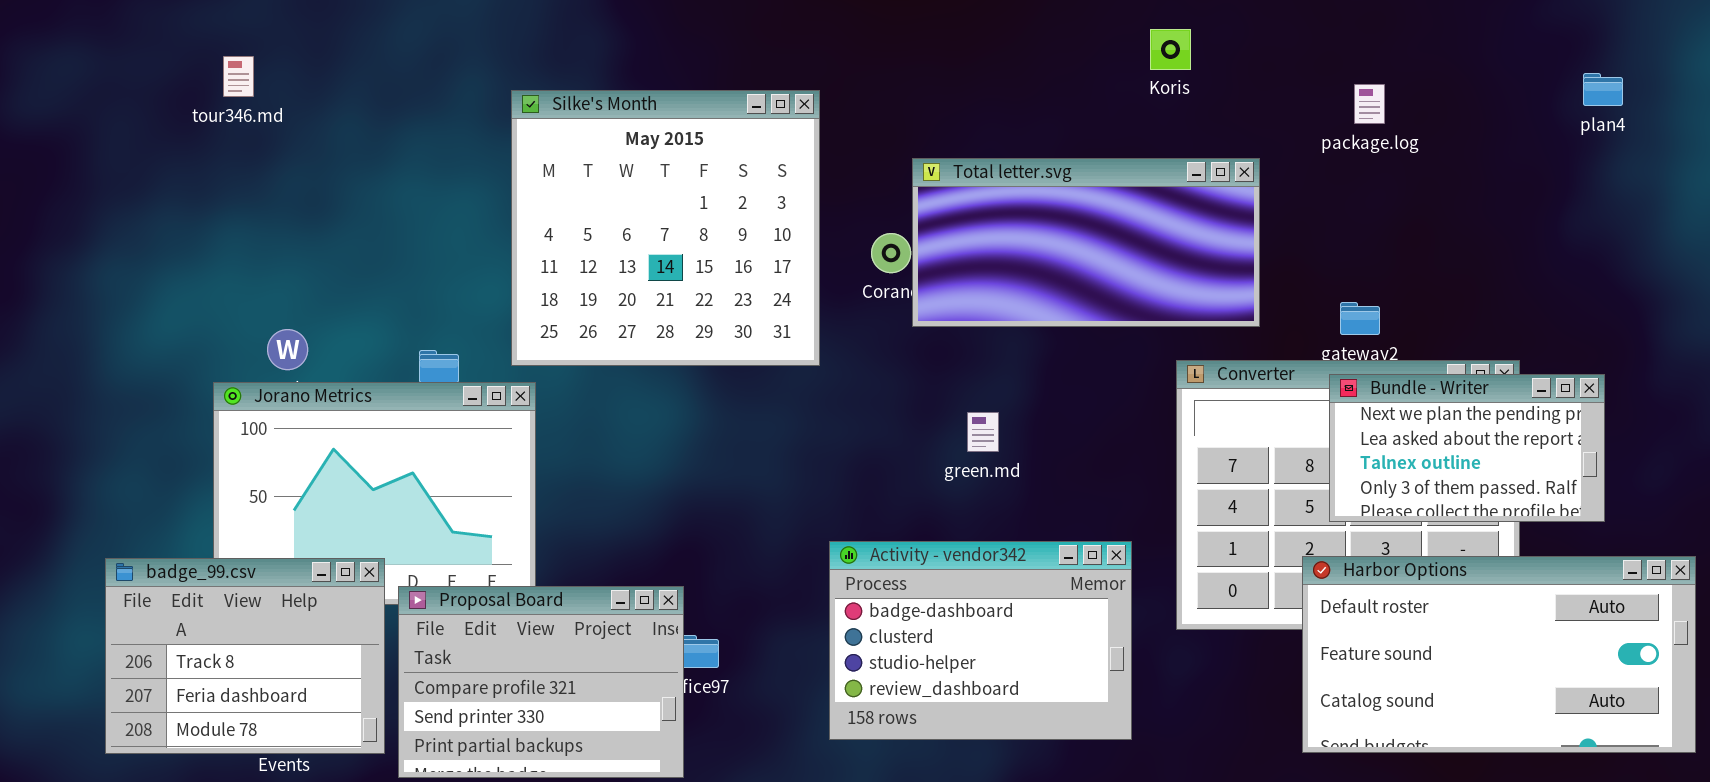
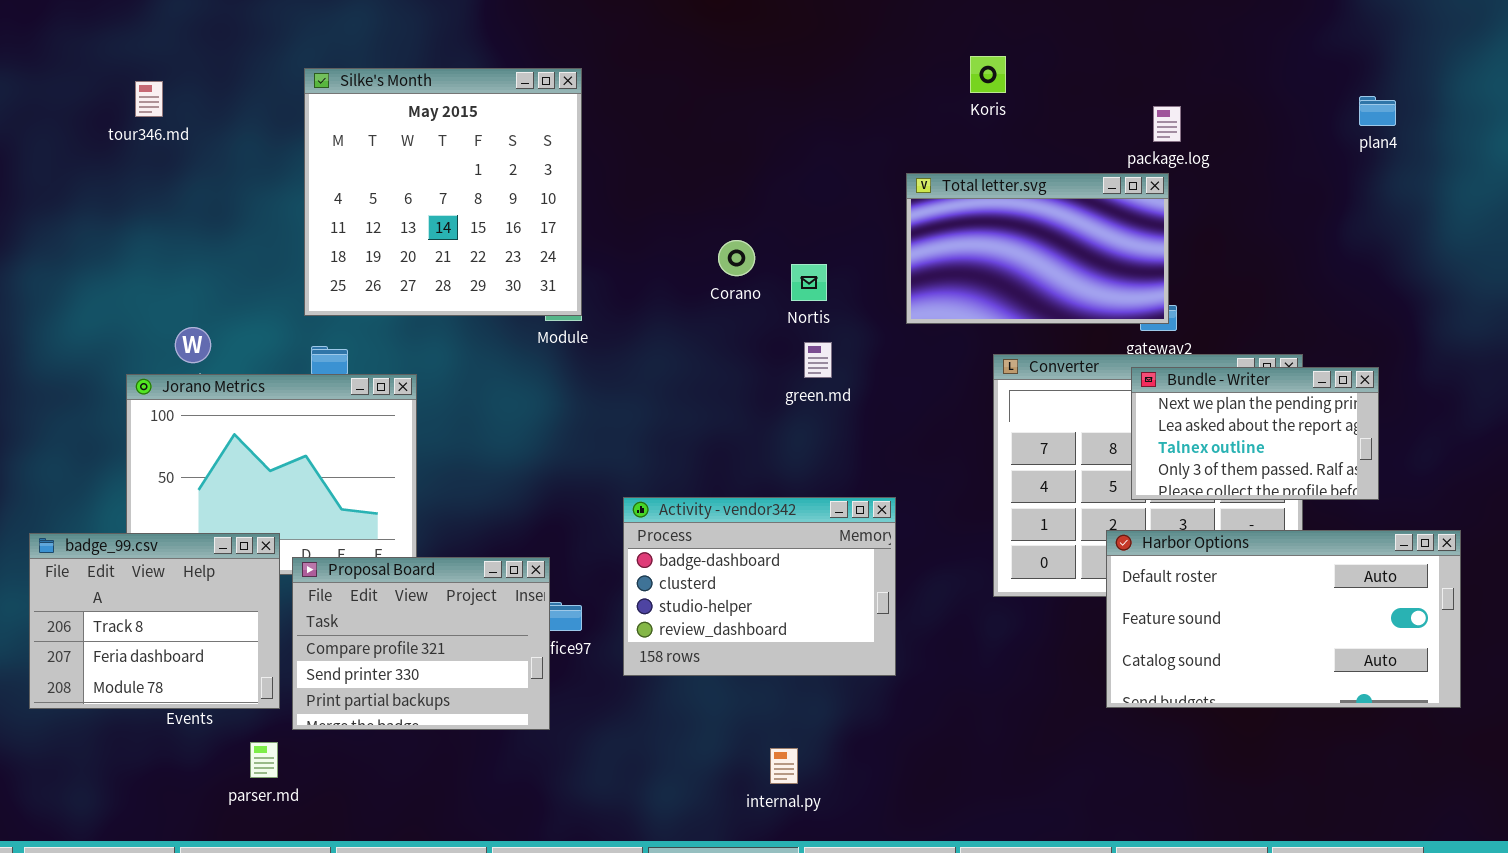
Silke's Month: [511,90,820,366] -> [304,68,582,316], moved
Total letter.svg: [912,158,1260,327] -> [906,173,1169,324], moved, resized
green.md: [967,412,999,452] -> [804,342,832,378], moved
Activity - vendor342: [829,541,1132,740] -> [623,497,896,676], moved

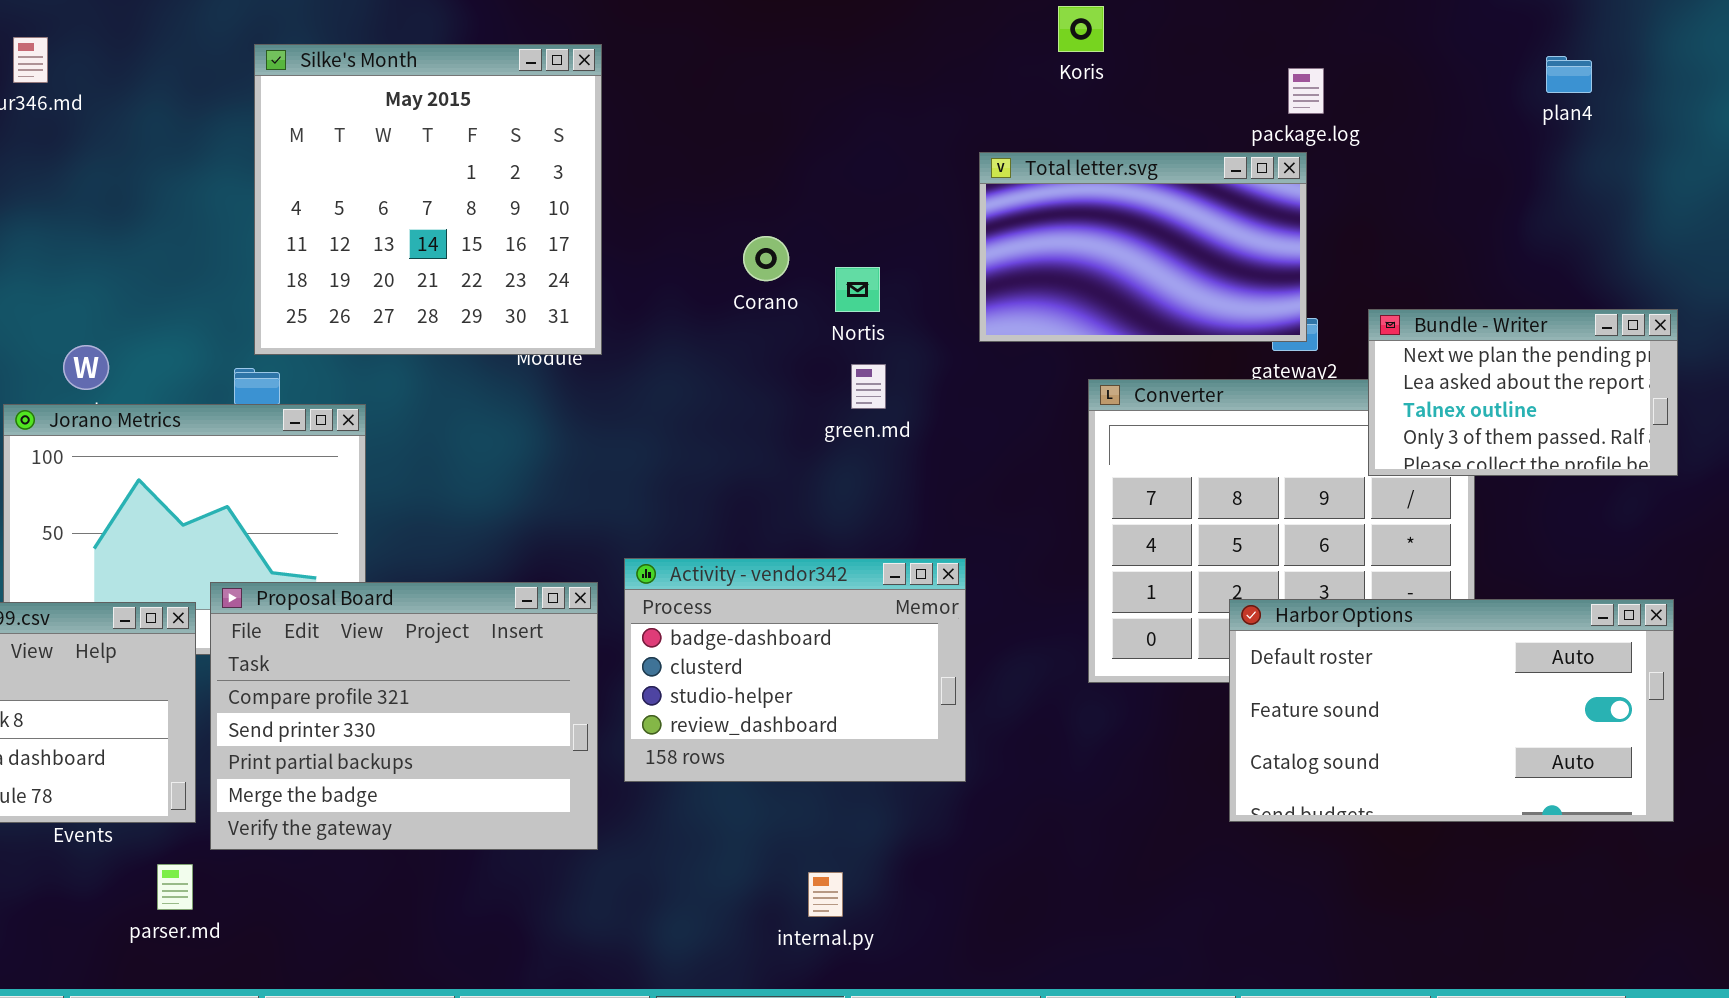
Silke's Month: [304,68,582,316] -> [254,44,602,355], moved
Bundle - Writer: [1131,367,1379,500] -> [1368,309,1678,476], moved
Proposal Board: [292,557,550,730] -> [210,582,598,850], resized

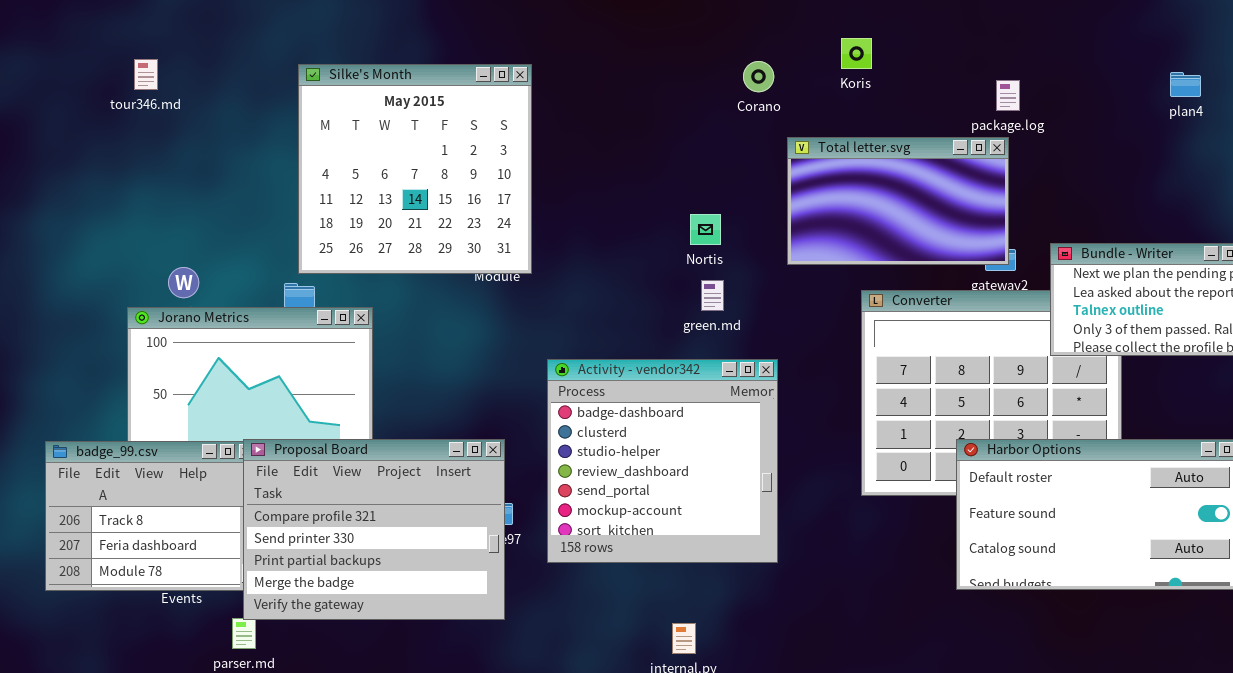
Corano: [743,236,789,281] -> [743,61,774,92], moved
Activity - vendor342: [624,558,966,782] -> [547,359,778,563], resized
Proposal Board: [210,582,598,850] -> [243,439,505,620], moved

